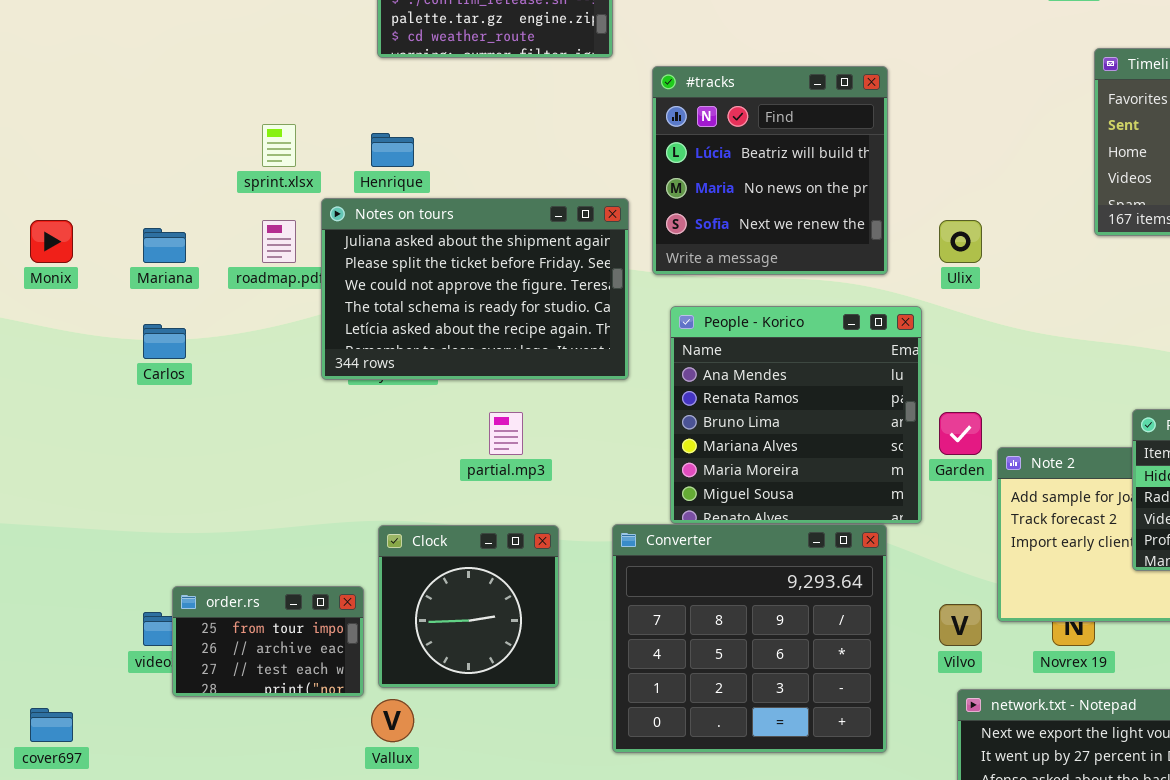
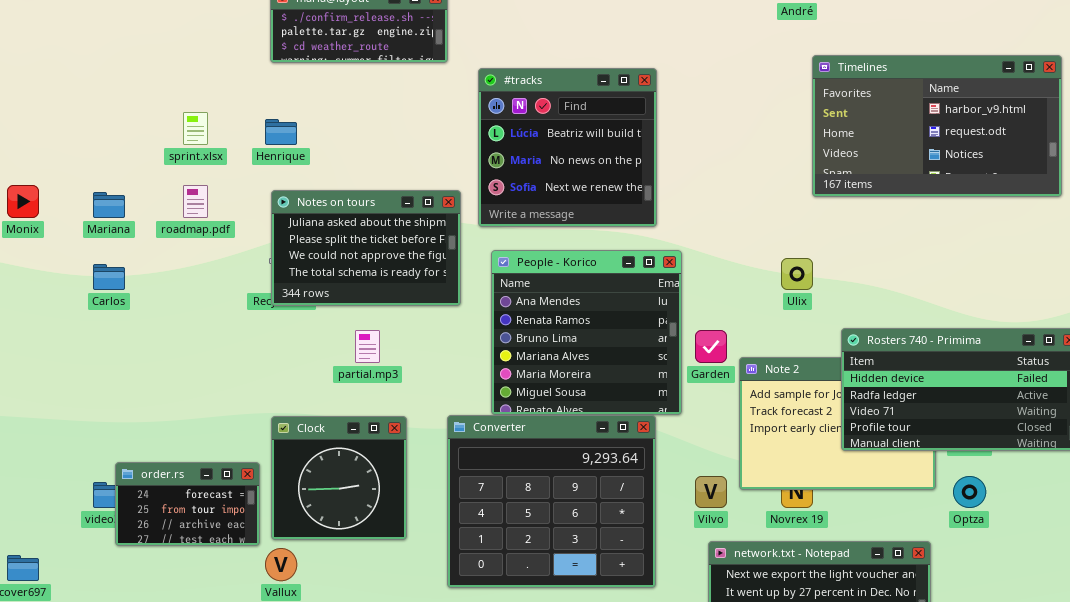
Notes on tours: [321,198,629,380] -> [271,190,461,306], resized
Ulix: [939,220,982,263] -> [781,258,813,290], moved
order.rs: [172,586,364,697] -> [115,462,260,546], scrolled up 1 row

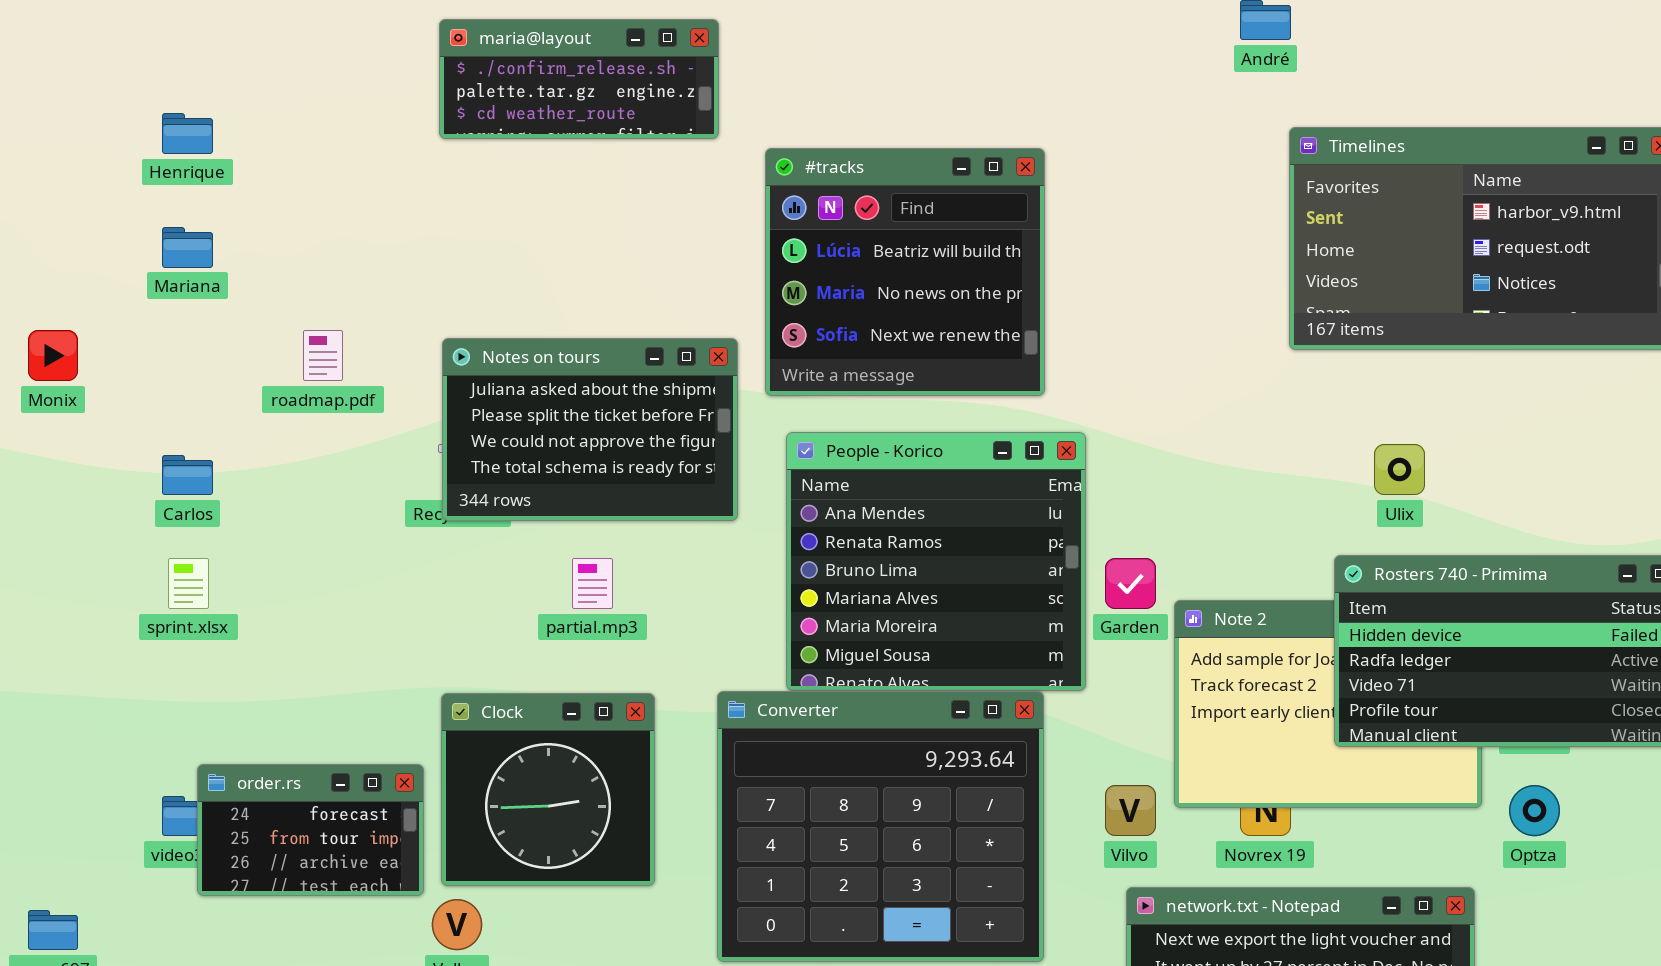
sprint.xlsx: [183,112,208,145] -> [168,558,209,609], moved
Henrique: [265,119,297,145] -> [162,113,213,154], moved
Mariana: [93,192,125,218] -> [162,227,213,268], moved
Ulix: [781,258,813,290] -> [1374,444,1425,495], moved

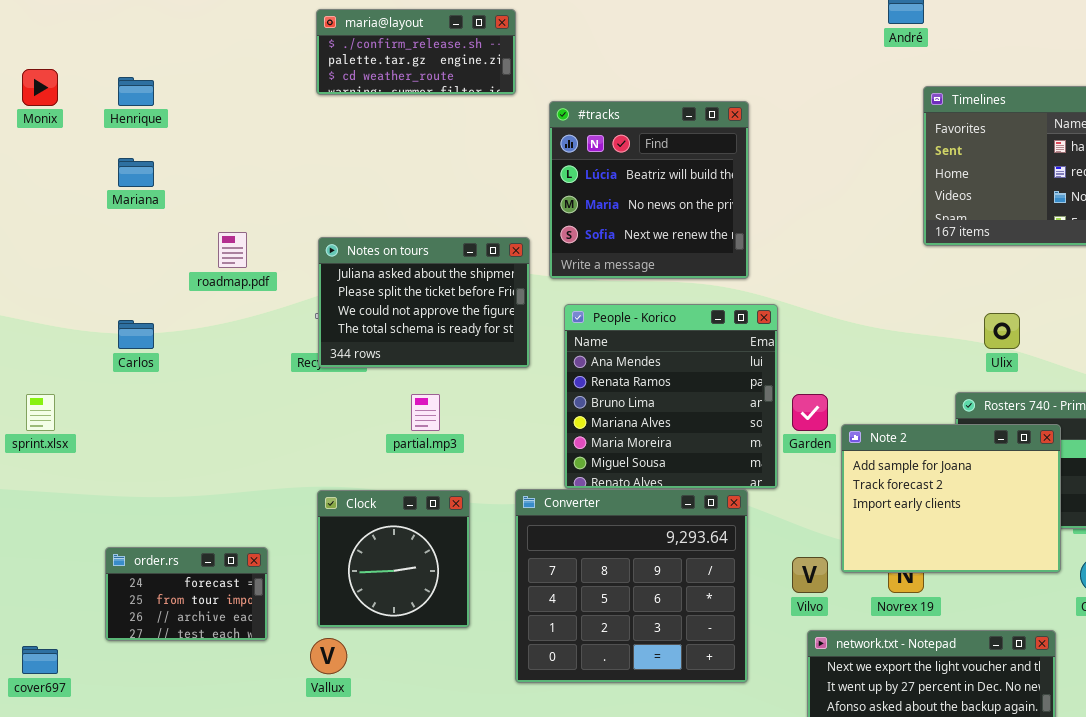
Monix: [28,330,78,381] -> [22,69,58,106], moved
sprint.xlsx: [168,558,209,609] -> [26,394,55,431], moved
Note 2: [1174,600,1482,808] -> [841,424,1061,573], raised
order.rs: [197,764,424,896] -> [105,547,268,641], moved

